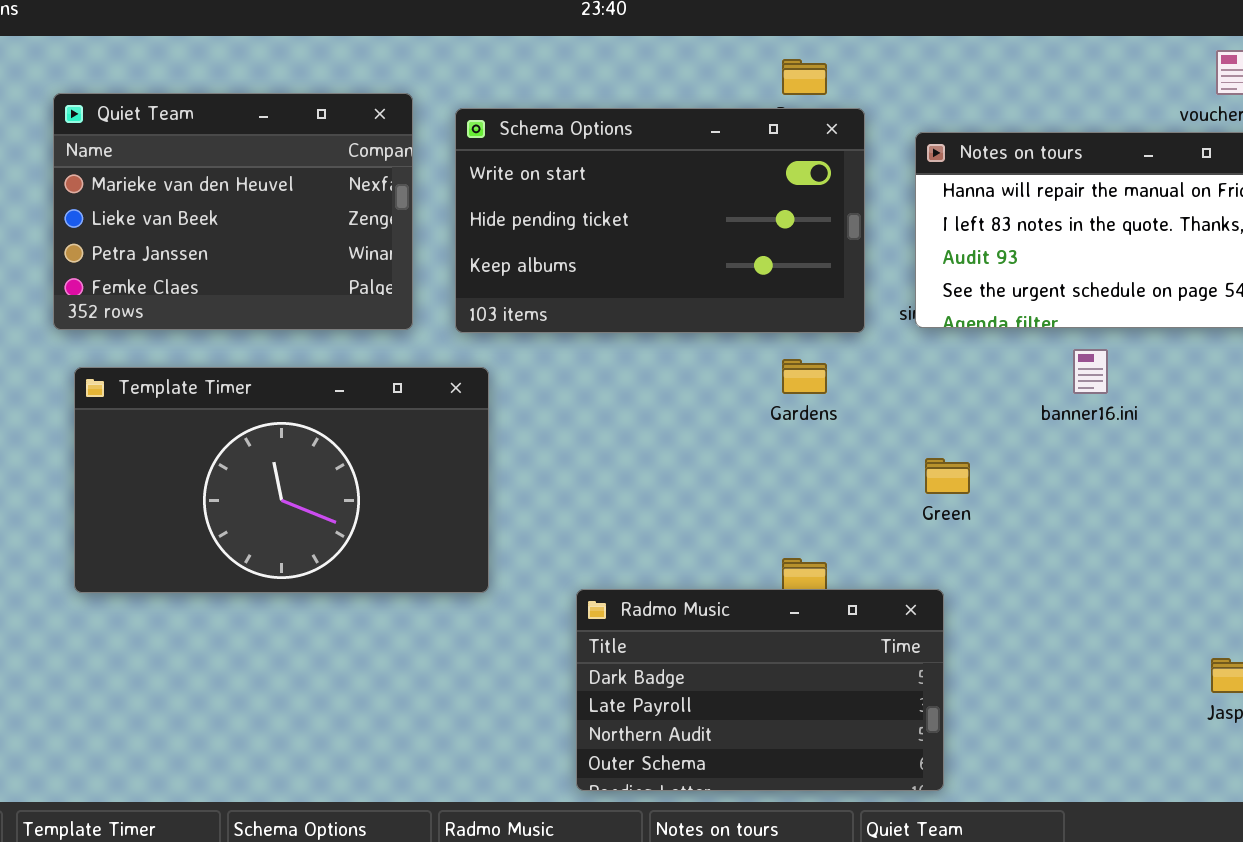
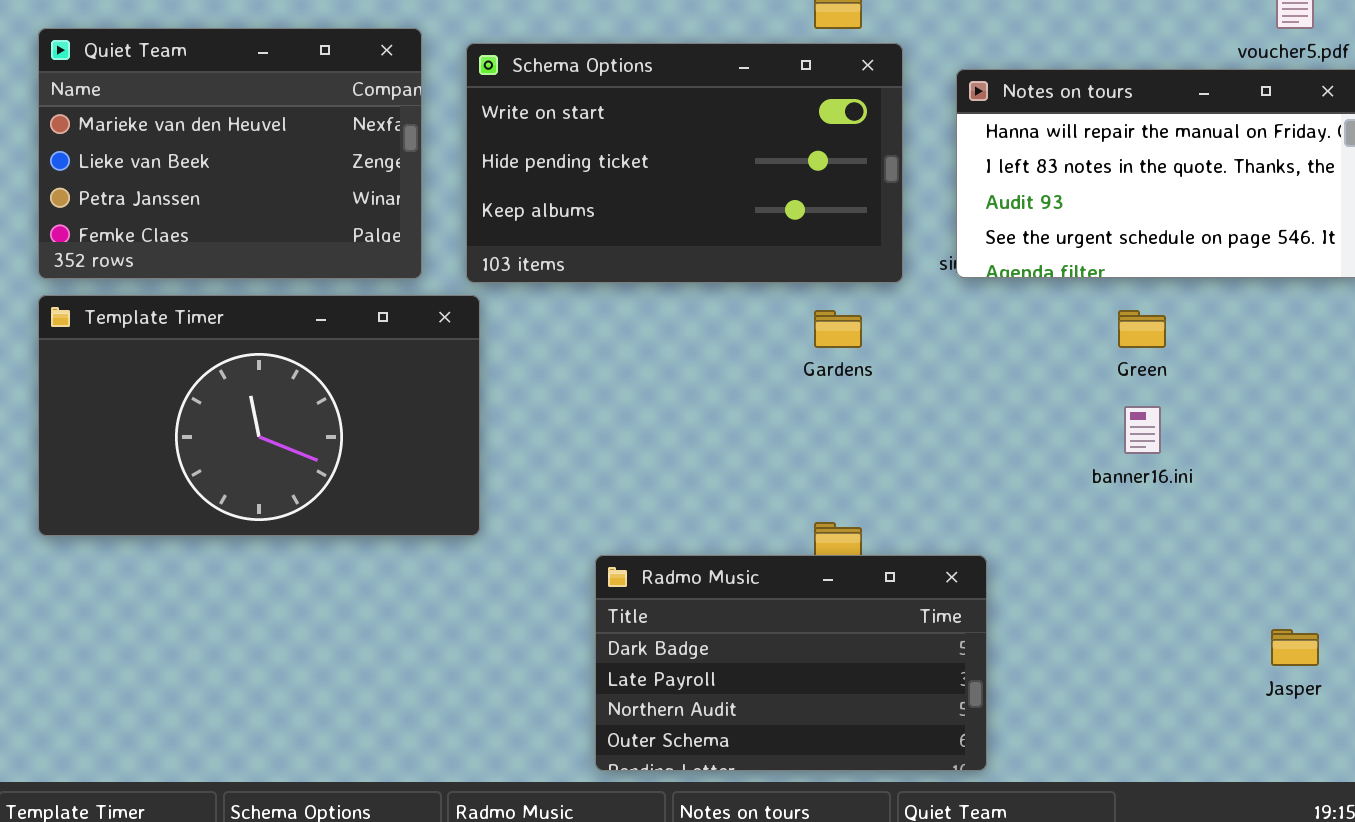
banner16.ini: [1073,349,1108,394] -> [1124,406,1161,454], moved
Template Timer: [74,367,489,593] -> [38,295,480,536], moved
Green: [925,458,970,494] -> [1118,310,1166,348], moved

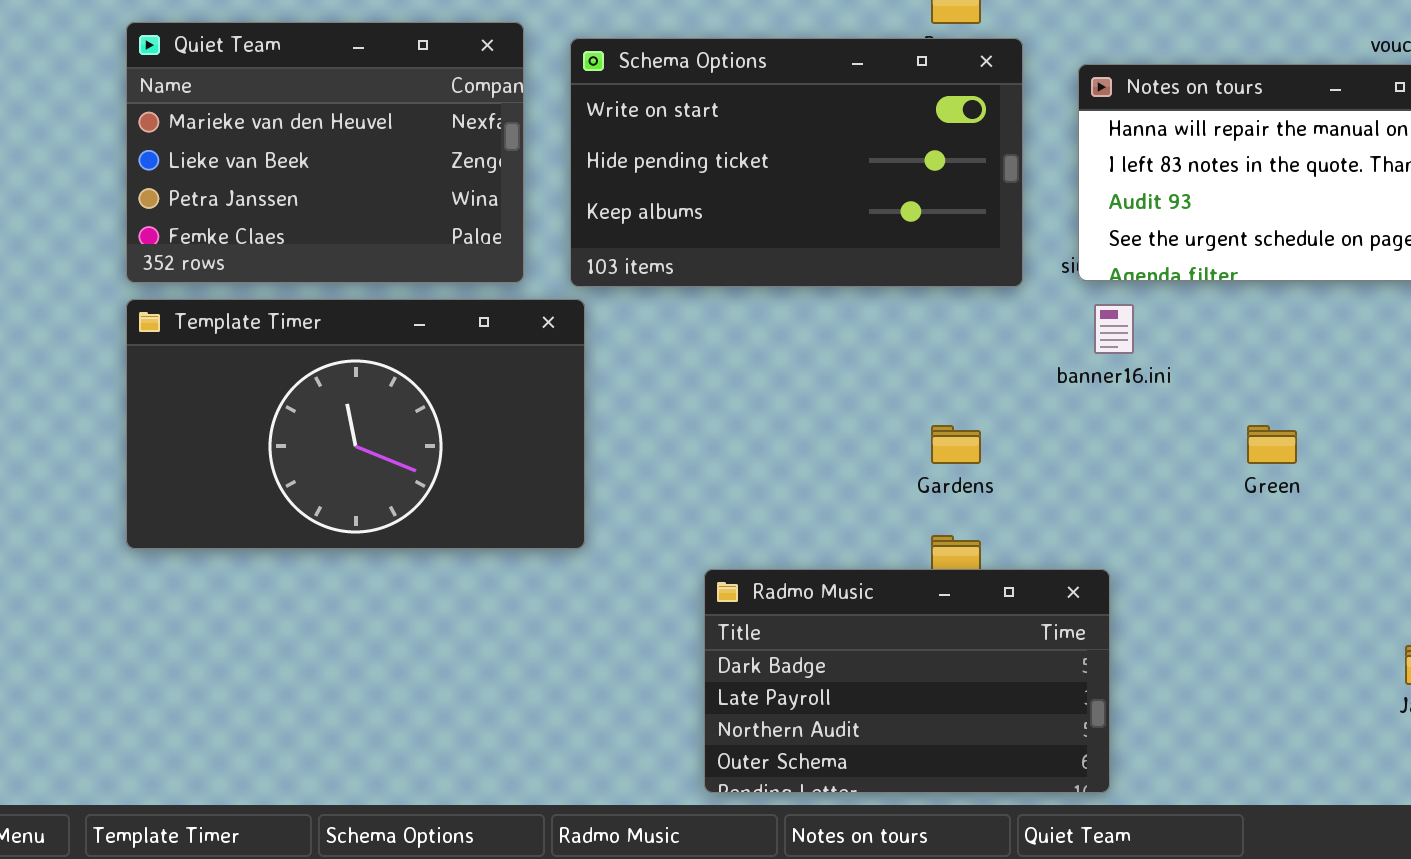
Gardens: [814,310,862,348] -> [931,425,981,464], moved
Green: [1118,310,1166,348] -> [1247,425,1297,464], moved
banner16.ini: [1124,406,1161,454] -> [1094,304,1134,354], moved

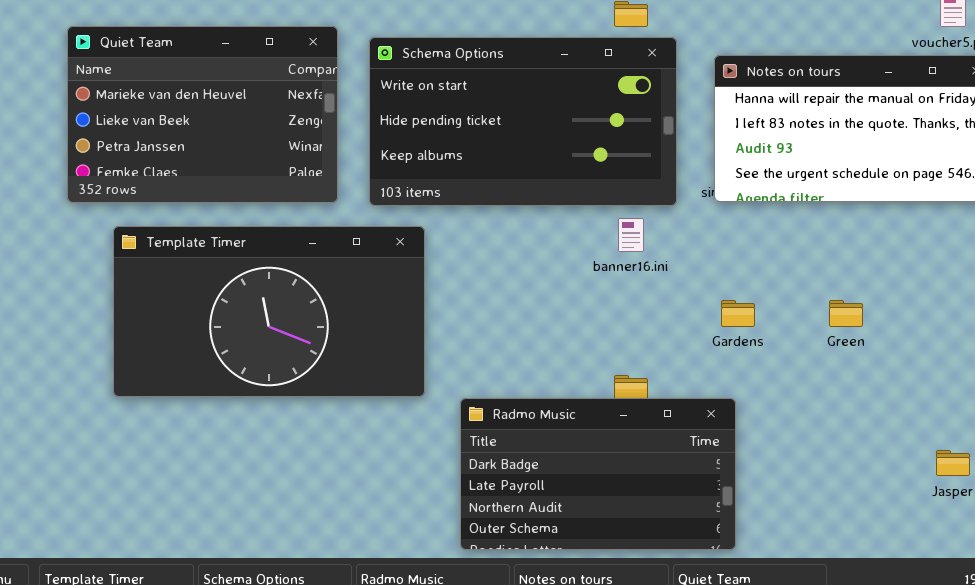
Template Timer: [126,299,585,549] -> [113,226,425,397], moved
banner16.ini: [1094,304,1134,354] -> [618,218,644,252], moved
Gardens: [931,425,981,464] -> [721,300,755,327], moved

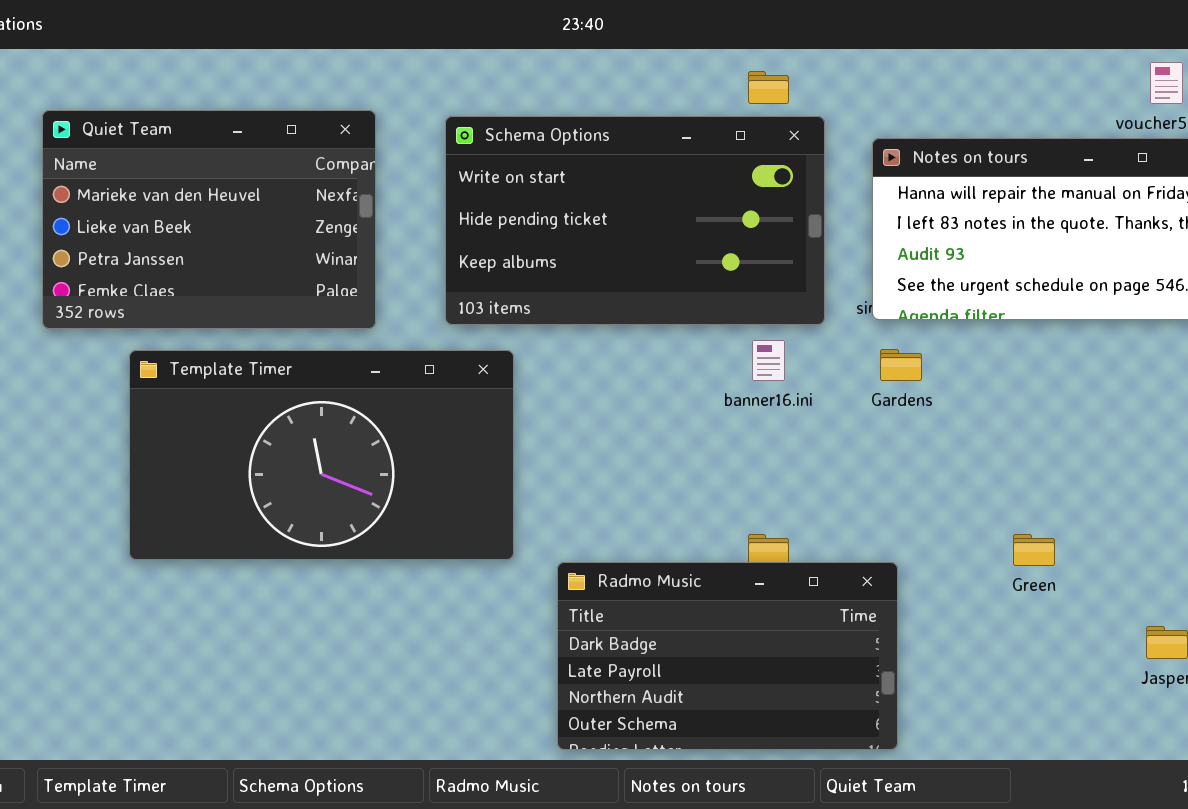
Quiet Team: [67,26,338,203] -> [42,110,376,329], moved
Gardens: [721,300,755,327] -> [880,349,922,381], moved
Green: [829,300,863,327] -> [1013,534,1055,566], moved

